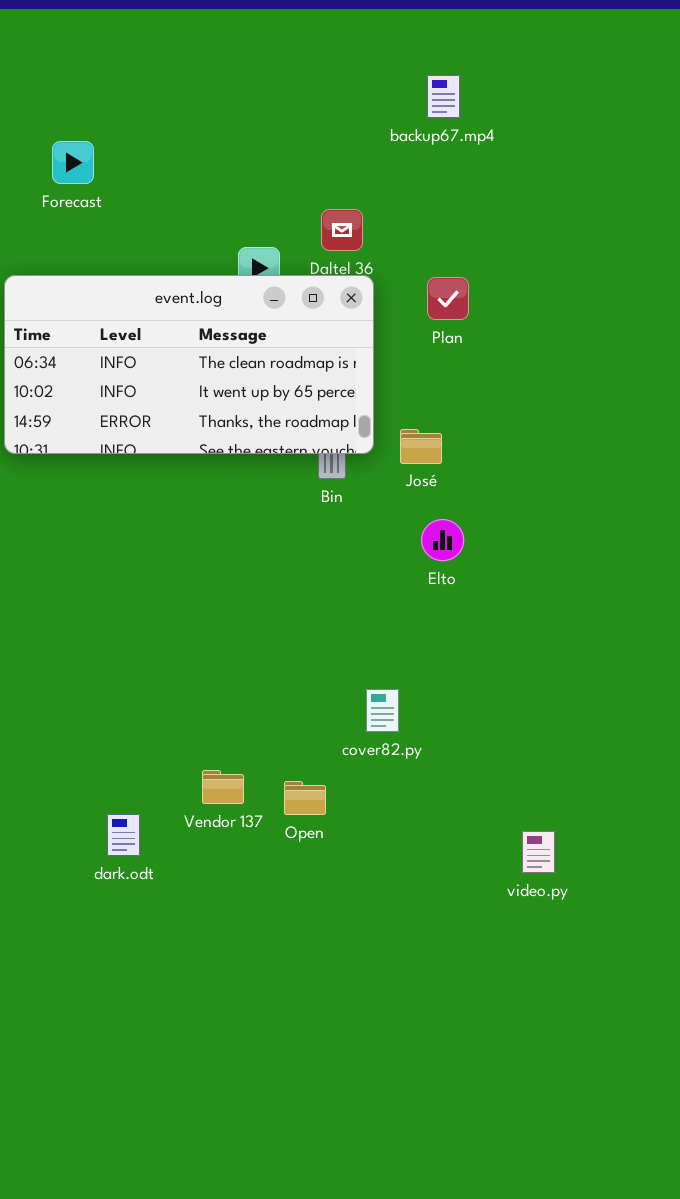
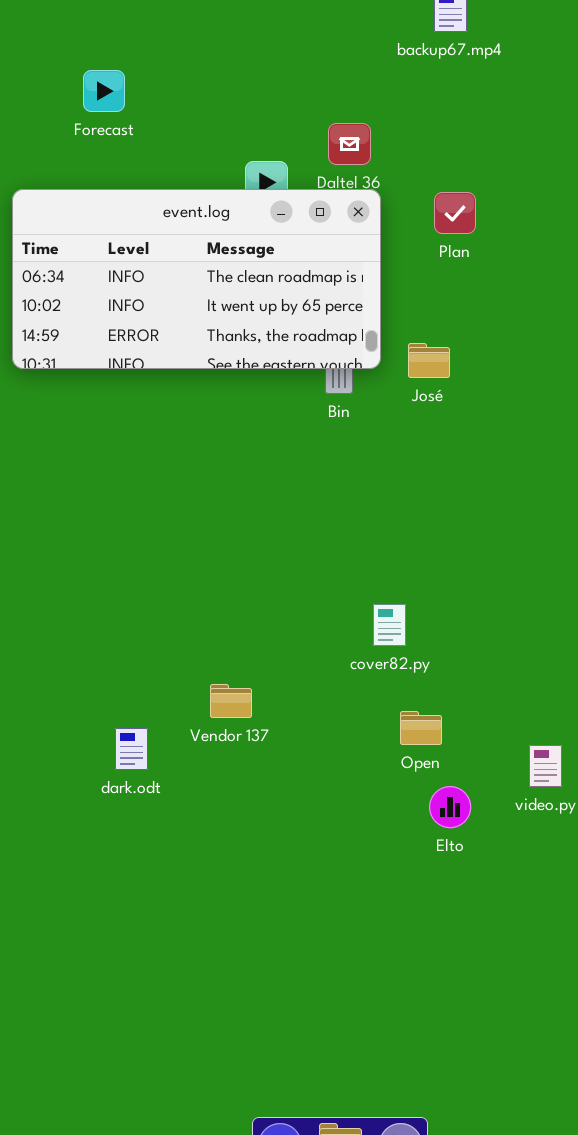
Forecast: [52,141,94,184] -> [83,70,125,112], moved
Elto: [421,519,464,561] -> [429,786,471,828], moved
Open: [284,781,326,815] -> [400,711,442,745], moved

